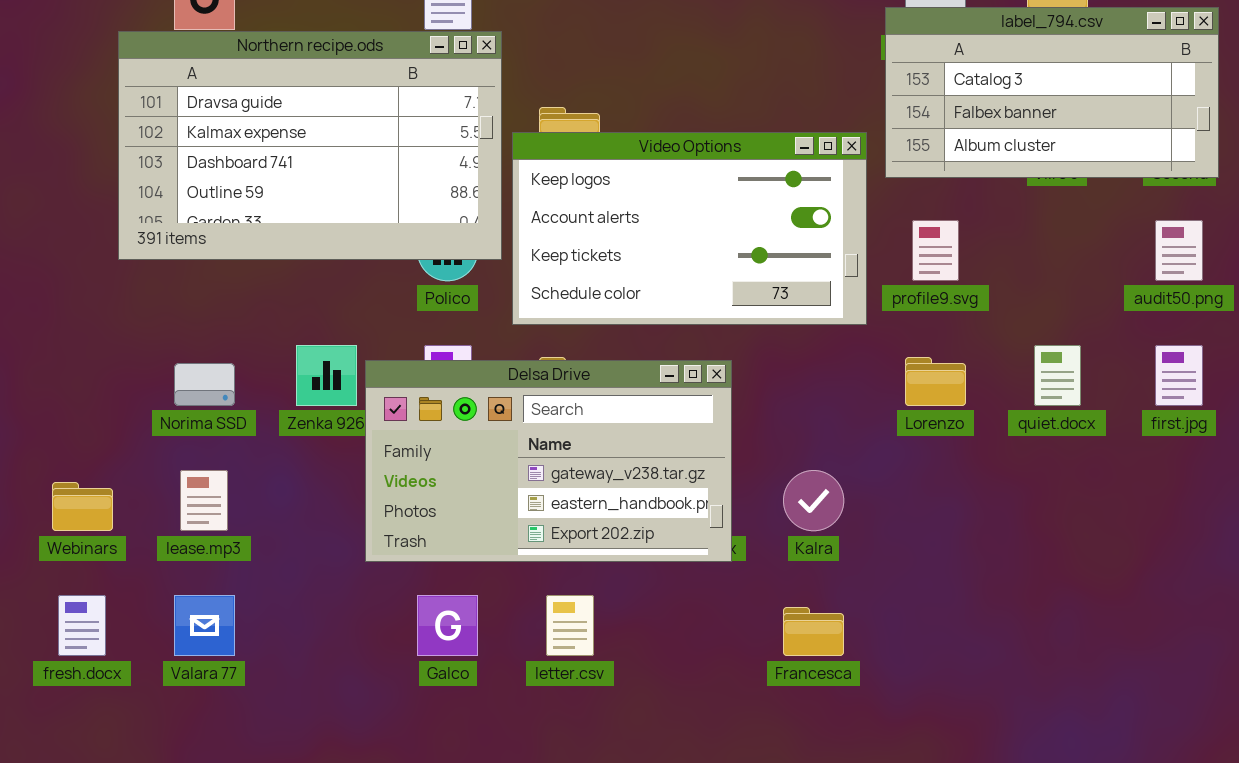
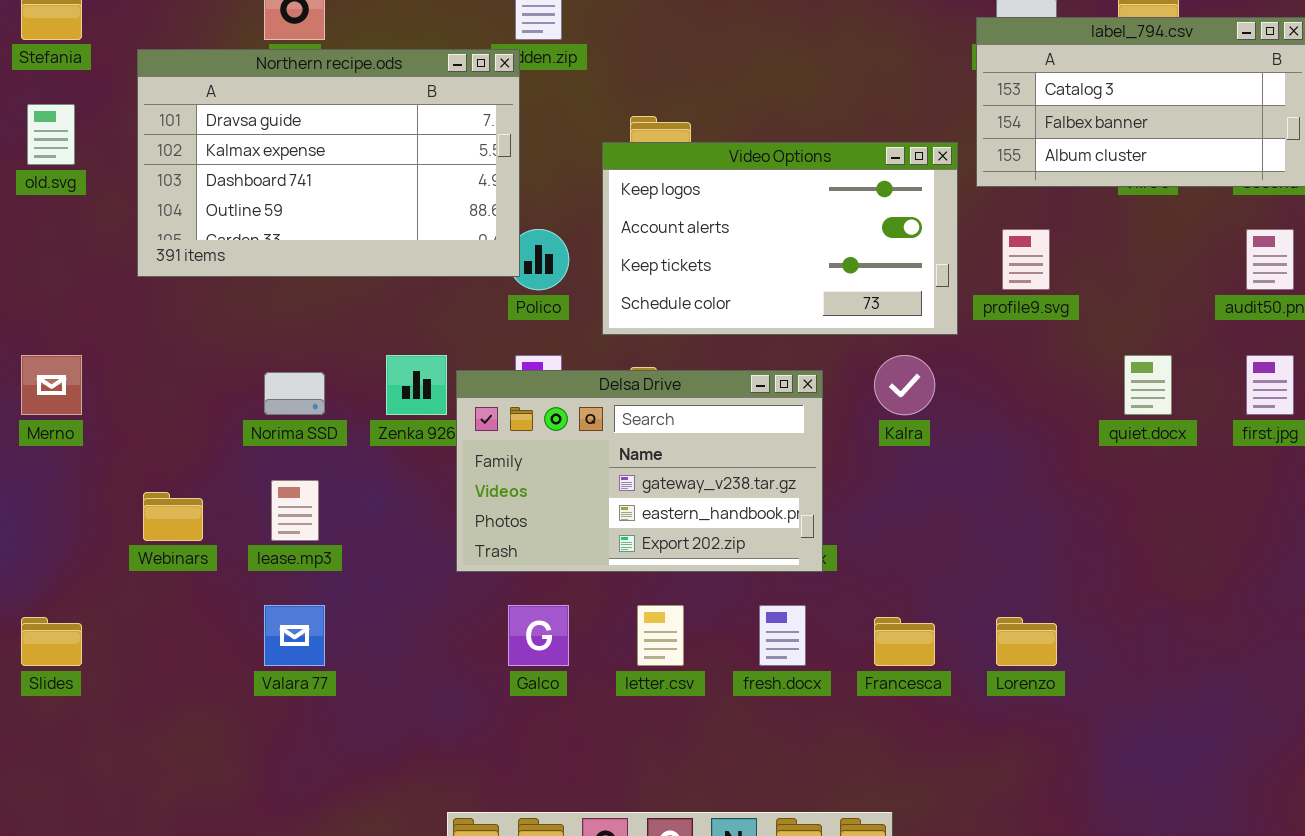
Northern recipe.ods: [118,31,502,260] -> [137,49,520,277], moved
Lorenzo: [905,357,966,406] -> [996,617,1057,666], moved
Kalra: [783,470,844,531] -> [874,355,935,415], moved
fresh.docx: [58,595,106,656] -> [759,605,806,666], moved

